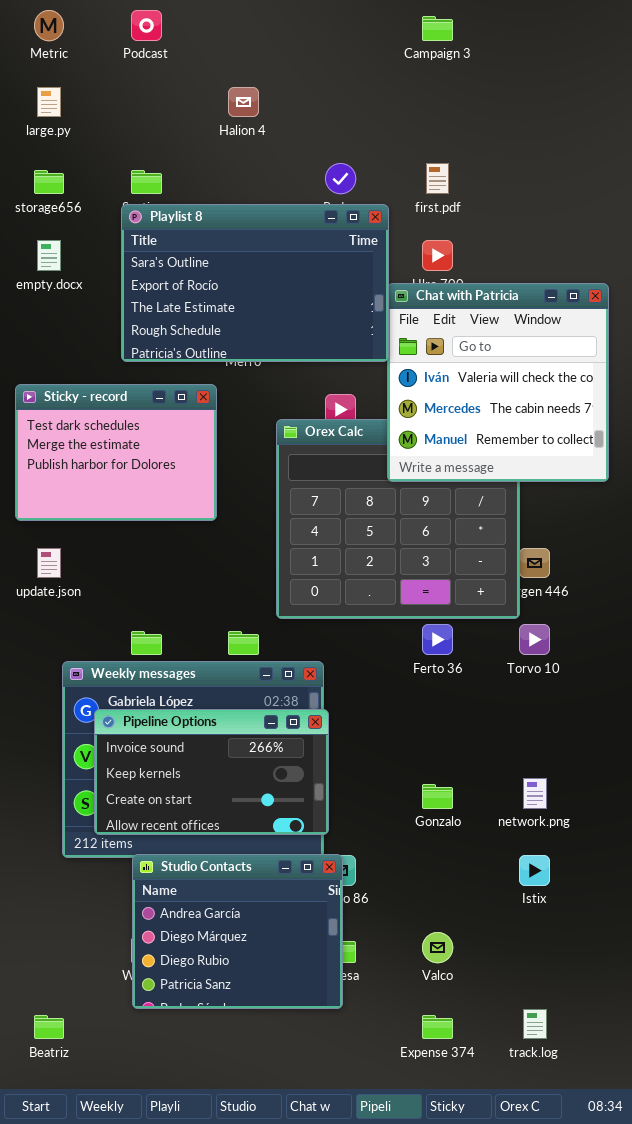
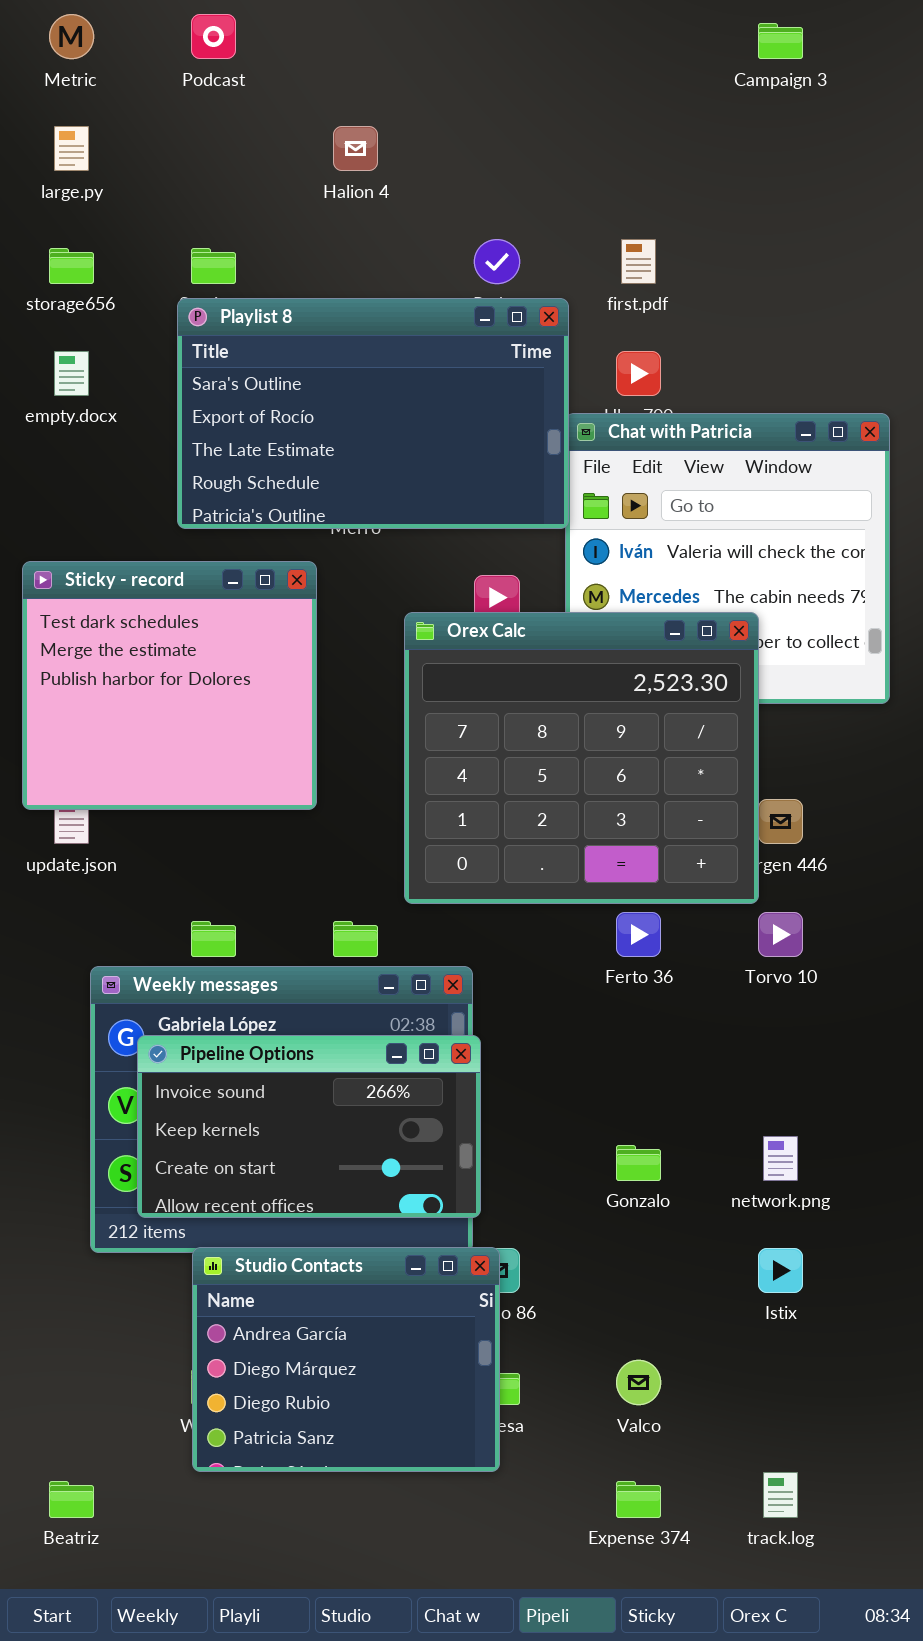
Campaign 3: [422,16,453,41] -> [758,23,803,59], moved
Sticky - record: [15,384,217,521] -> [22,561,317,810], resized
Orex Calc: [276,419,520,619] -> [404,612,759,904], raised

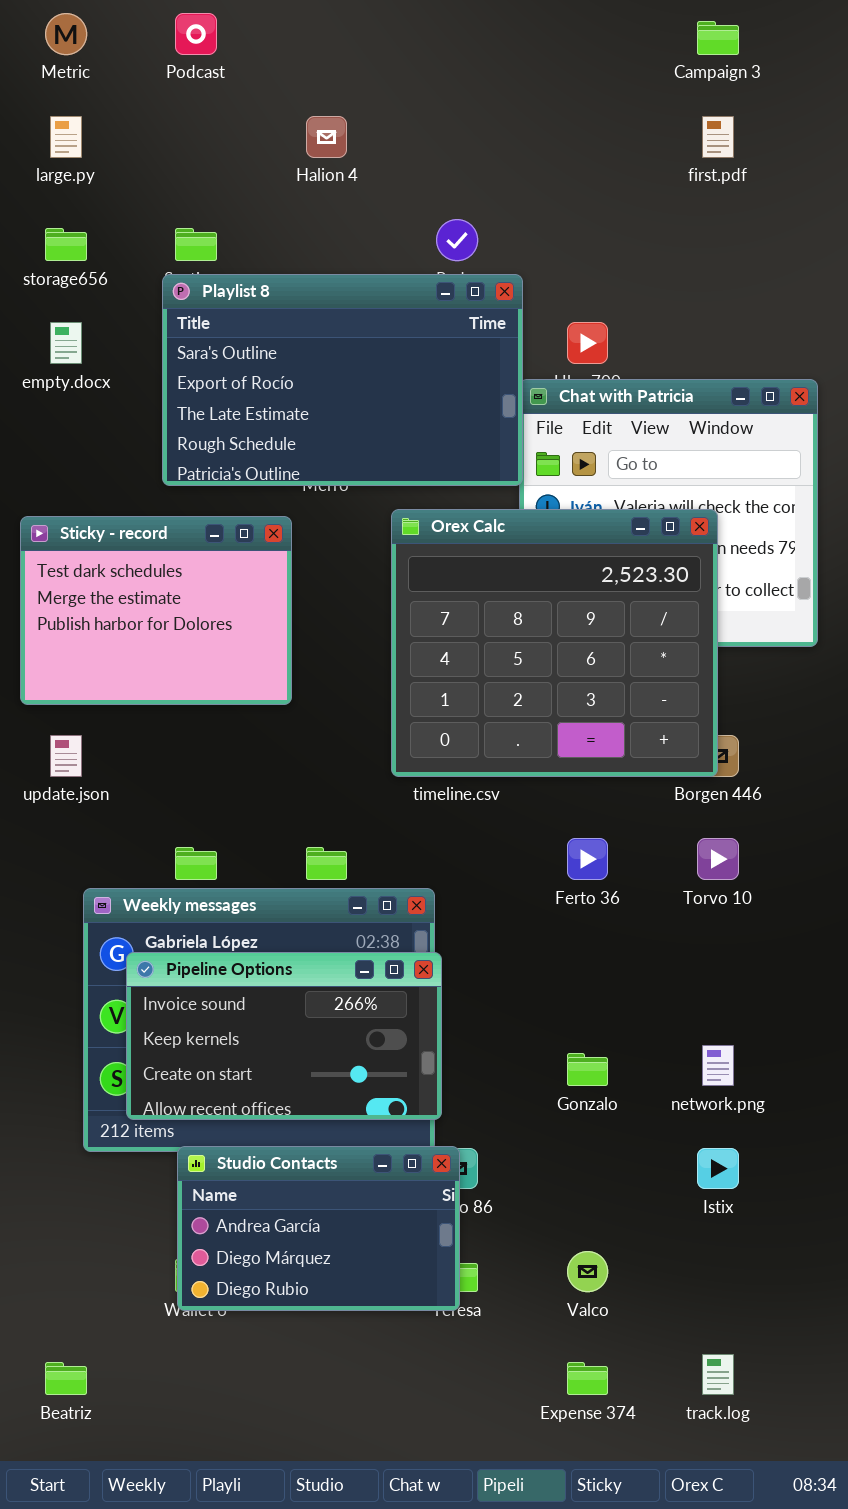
first.pdf: [621,239,656,284] -> [702,116,734,158], moved
Sticky - record: [22,561,317,810] -> [20,516,292,705], resized
Orex Calc: [404,612,759,904] -> [391,509,718,777], moved
Studio Contacts: [192,1247,500,1472] -> [177,1146,460,1311], resized

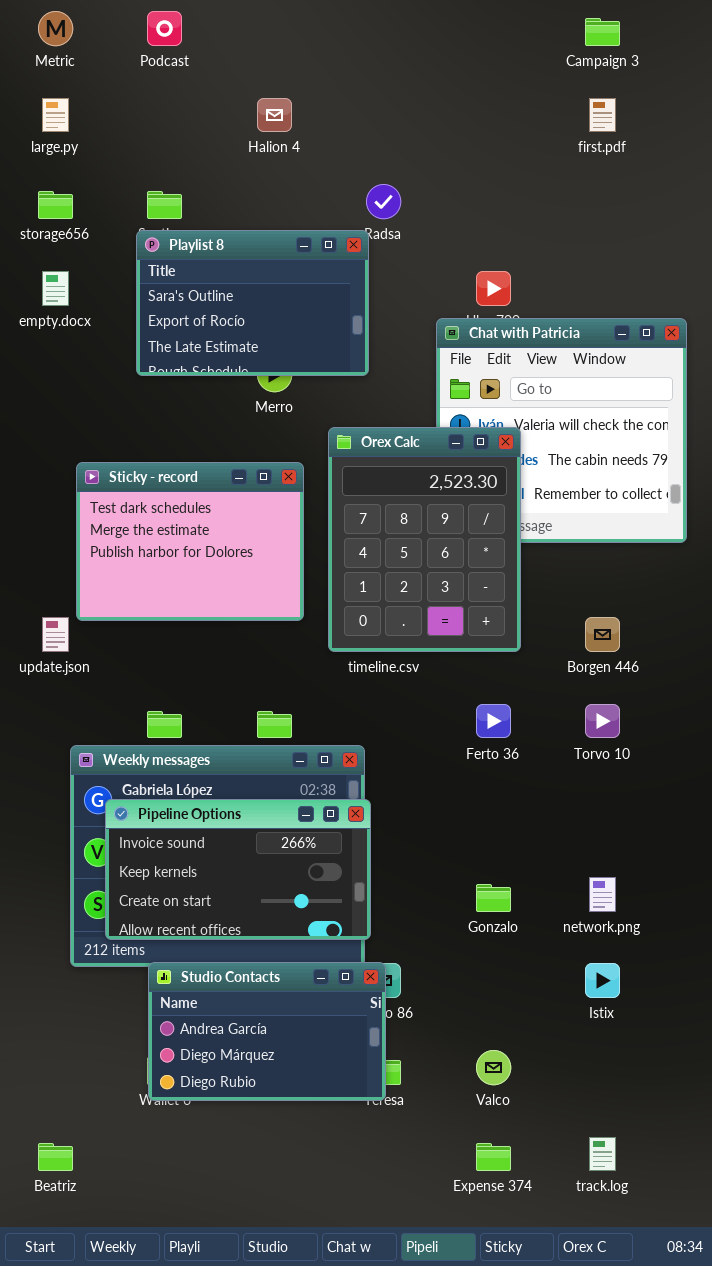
Playlist 8: [162,274,523,486] -> [136,230,369,376], resized
Orex Calc: [391,509,718,777] -> [328,427,521,652], resized
Sticky - record: [20,516,292,705] -> [76,462,304,621], moved

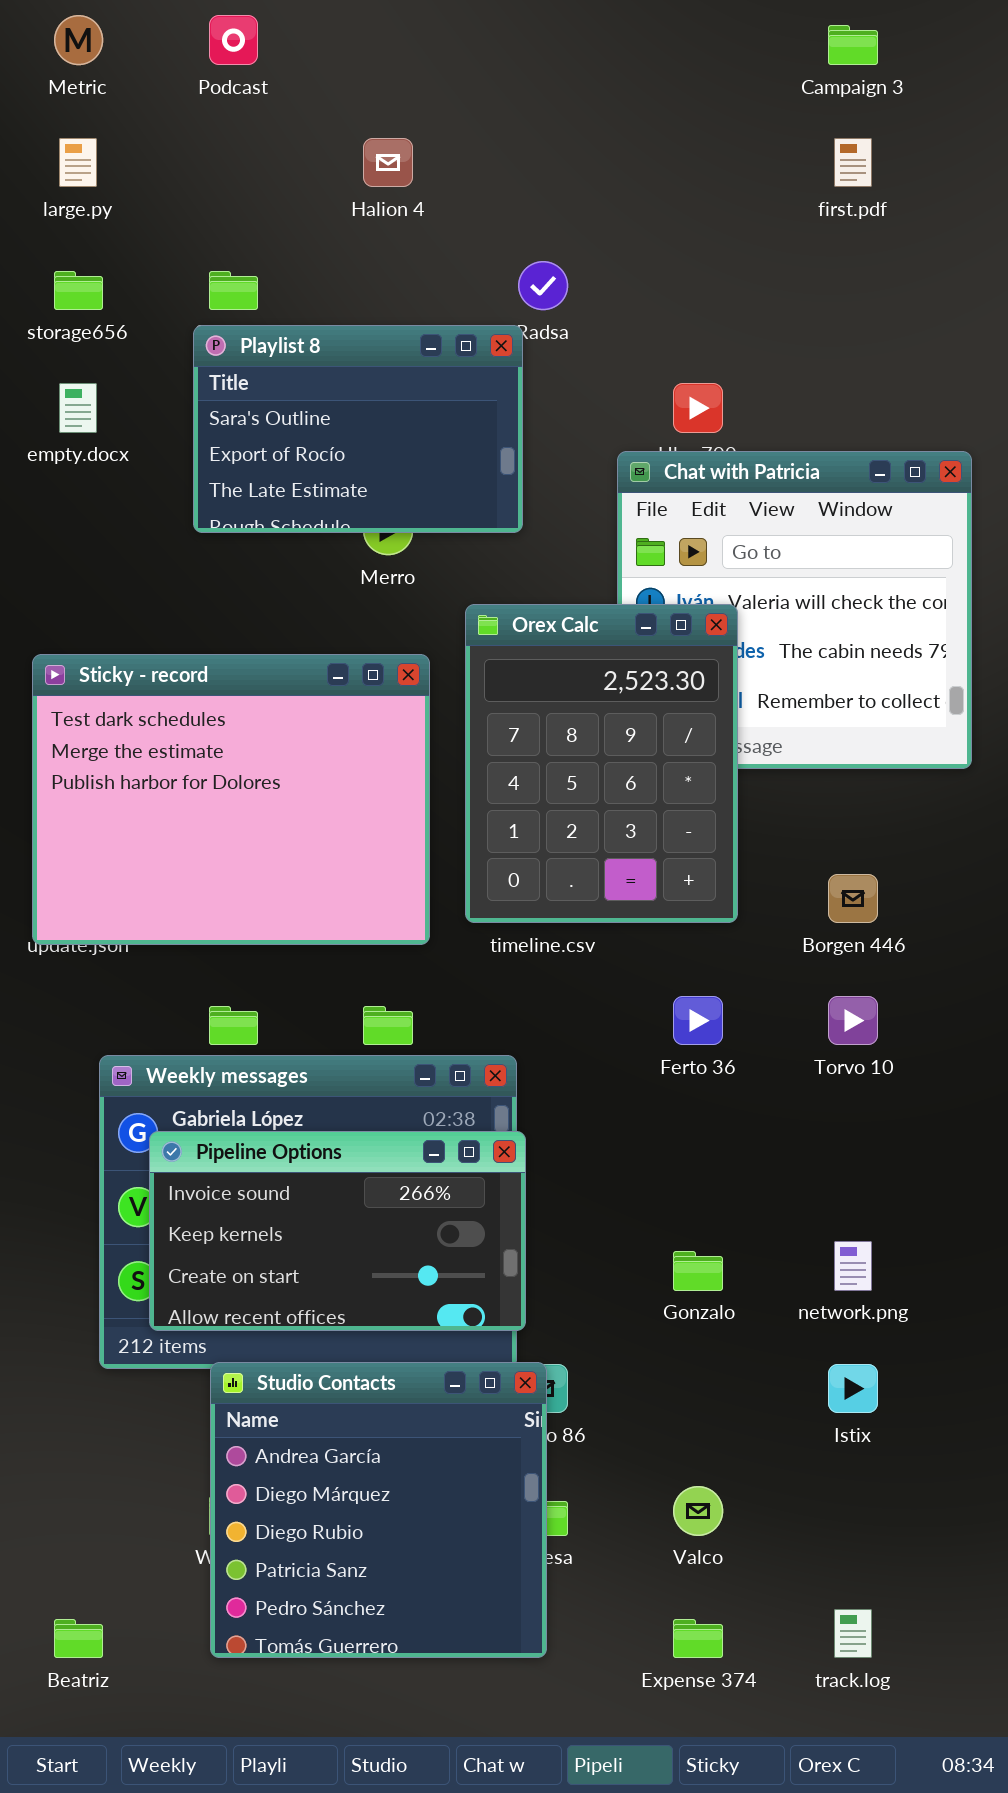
Sticky - record: [76,462,304,621] -> [32,654,430,945], resized
Studio Contacts: [148,962,386,1101] -> [210,1362,547,1658], resized

